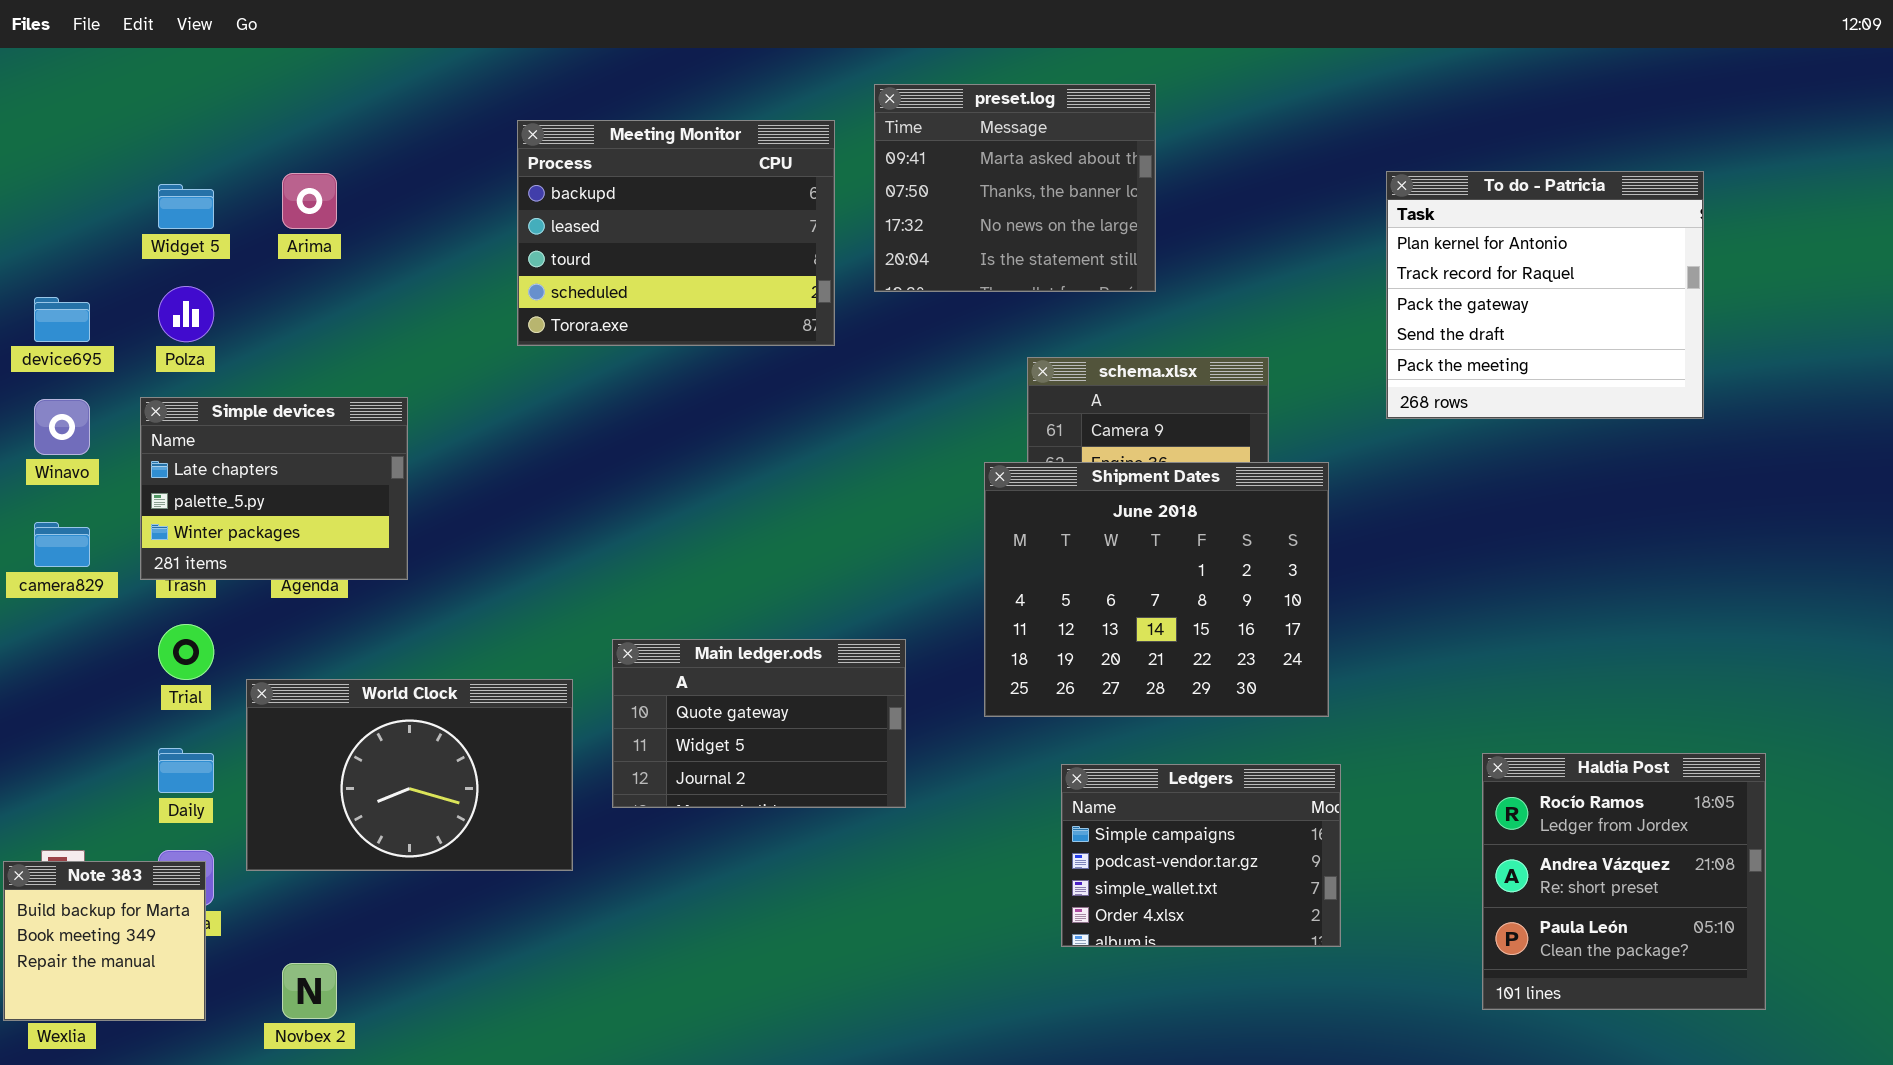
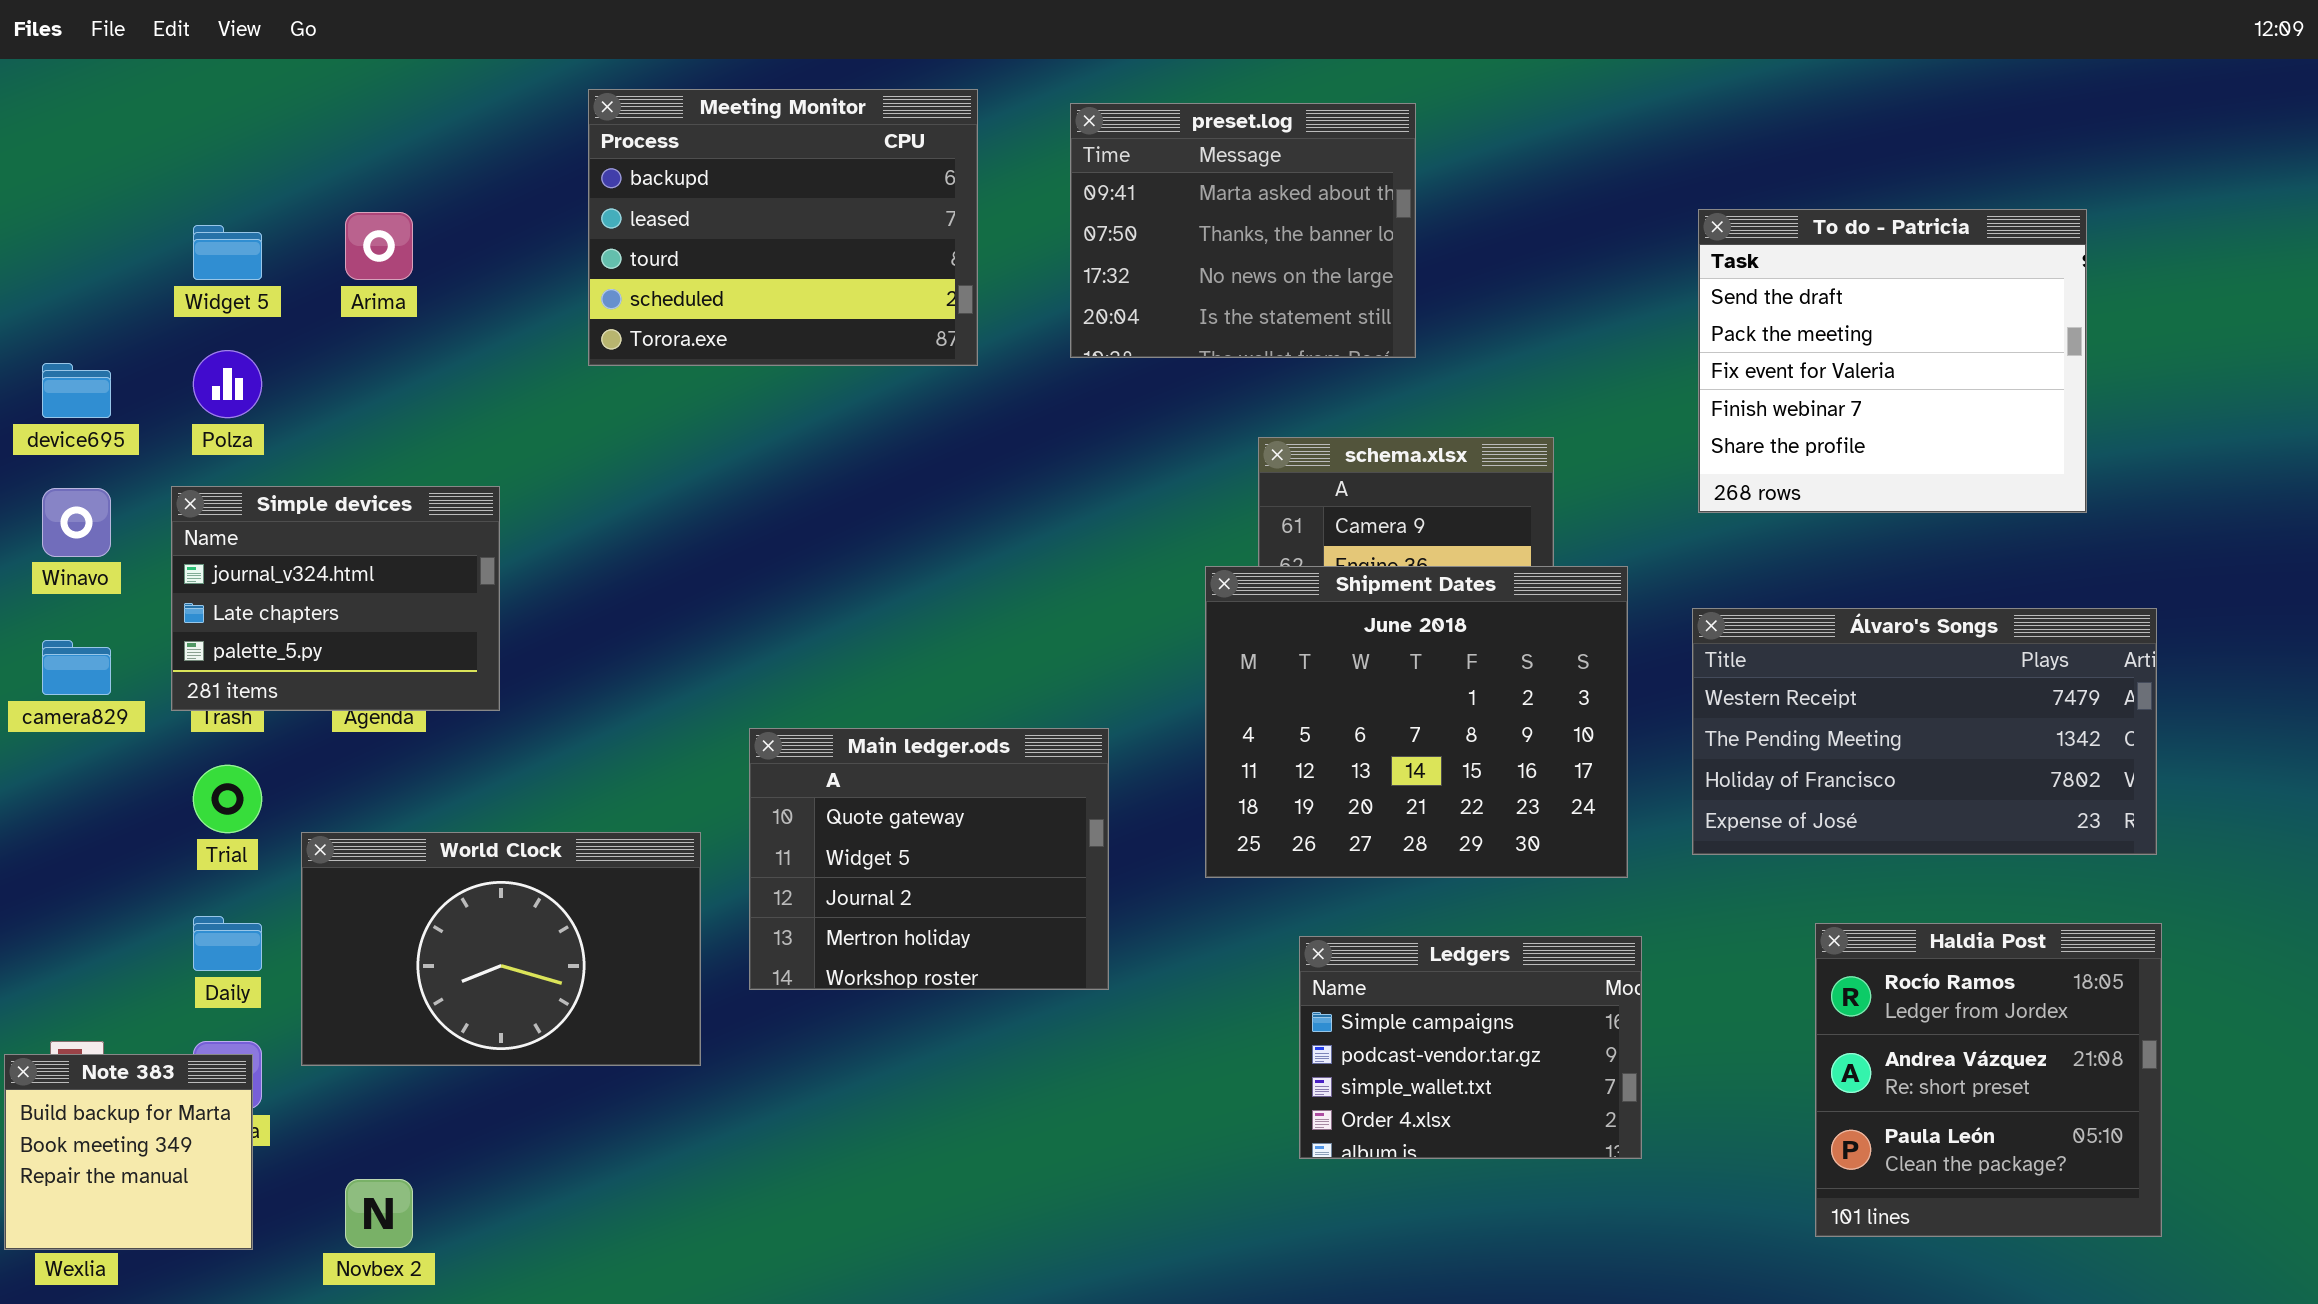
Meeting Monitor: [517,120,835,346] -> [588,89,978,366], moved
To do - Patricia: [1386,171,1704,419] -> [1698,209,2087,513], scrolled down 3 rows
Simple devices: [140,397,408,580] -> [171,486,500,711], scrolled up 1 row
Álvaro's Songs: none -> [1692,608,2157,855], opened
Main ledger.ods: [612,639,906,808] -> [749,728,1109,990], resized

